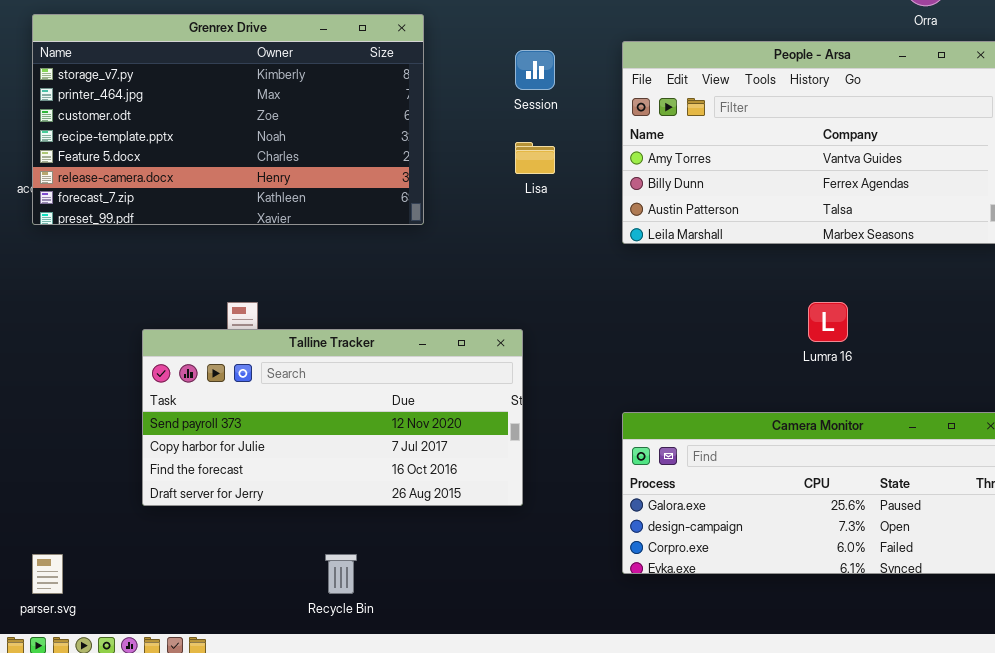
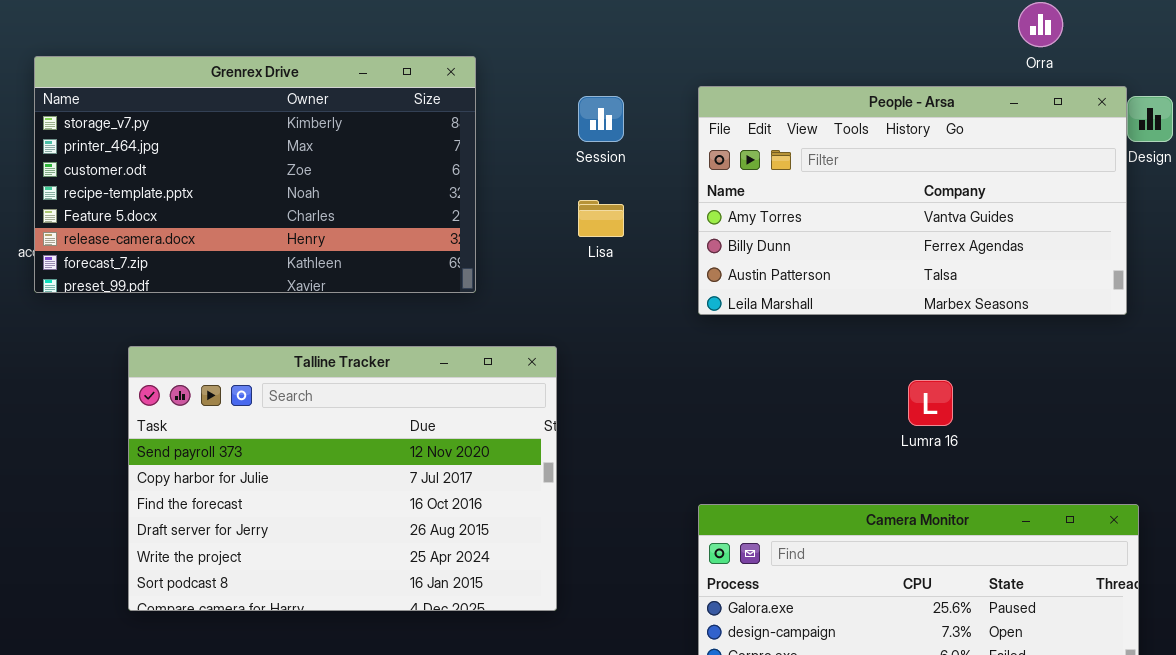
Talline Tracker: [142,329,523,506] -> [128,346,557,611], moved, resized

